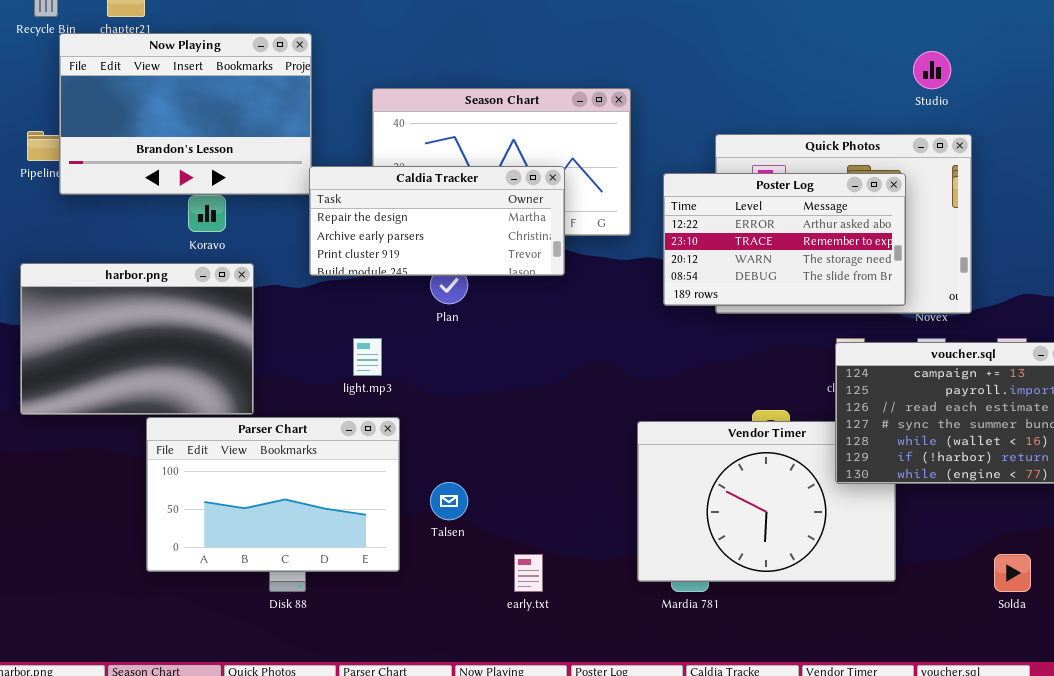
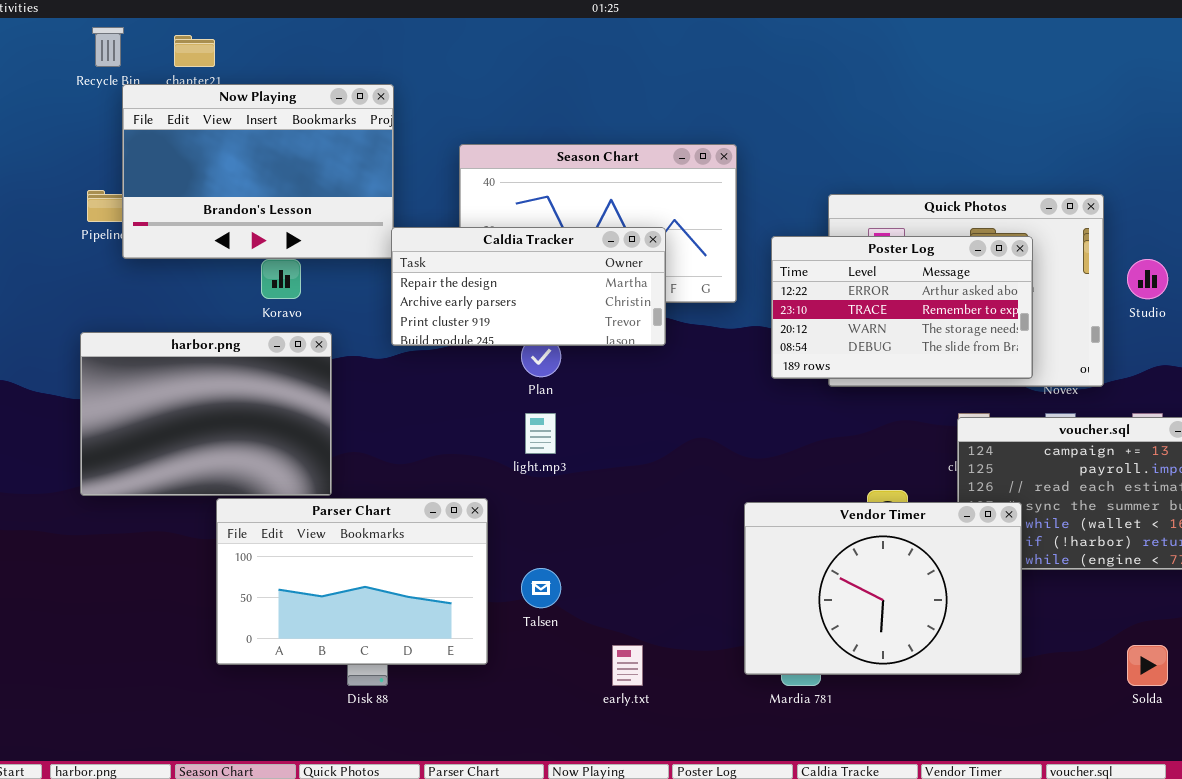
Studio: [913,51,951,89] -> [1127,259,1168,299], moved
light.mp3: [353,338,382,376] -> [525,413,556,454], moved
Vendor Timer: [637,421,896,582] -> [744,502,1022,675], raised

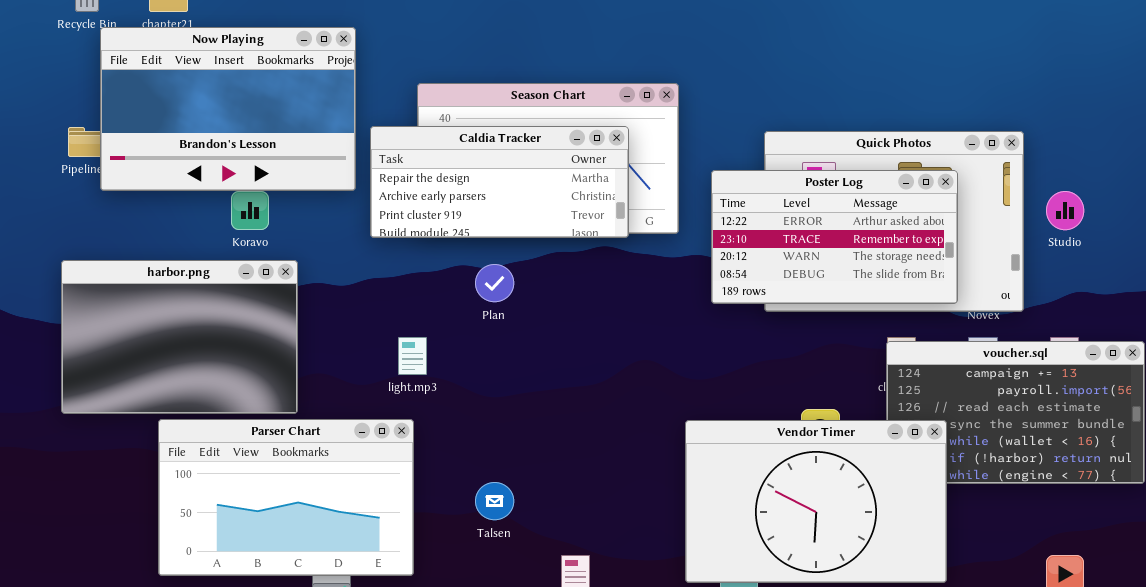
Caldia Tracker: [391,227,666,346] -> [370,126,629,238], moved
light.mp3: [525,413,556,454] -> [398,337,427,375], moved
Parser Chart: [216,498,488,665] -> [158,419,414,576], moved

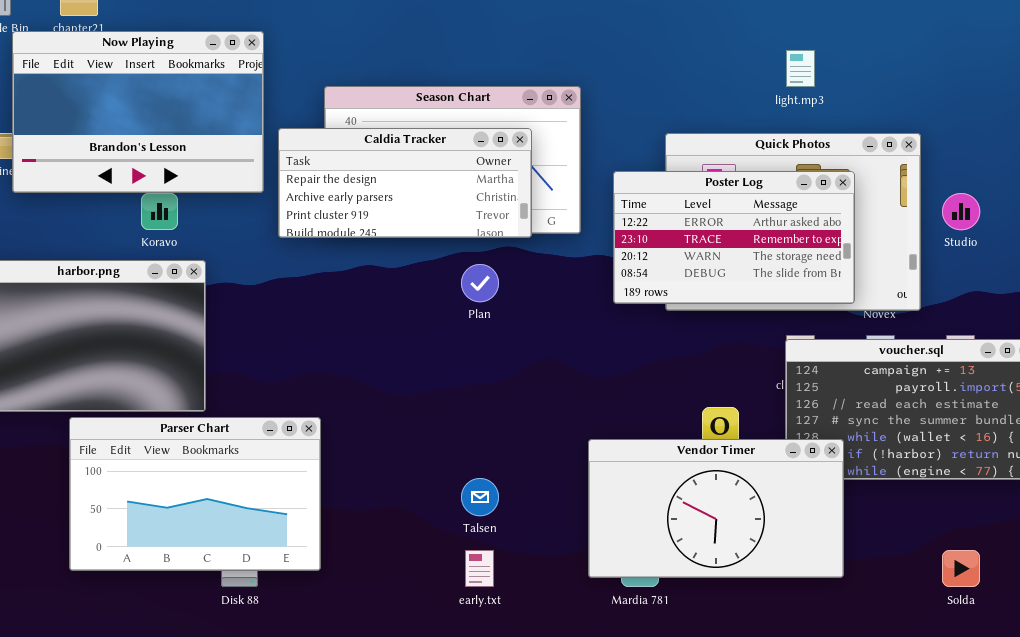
Plan: [475,264,514,302] -> [461,264,499,302], moved
light.mp3: [398,337,427,375] -> [786,50,815,87], moved
Vendor Timer: [685,420,947,583] -> [588,439,844,578], resized
Talsen: [475,482,514,520] -> [461,478,499,516], moved

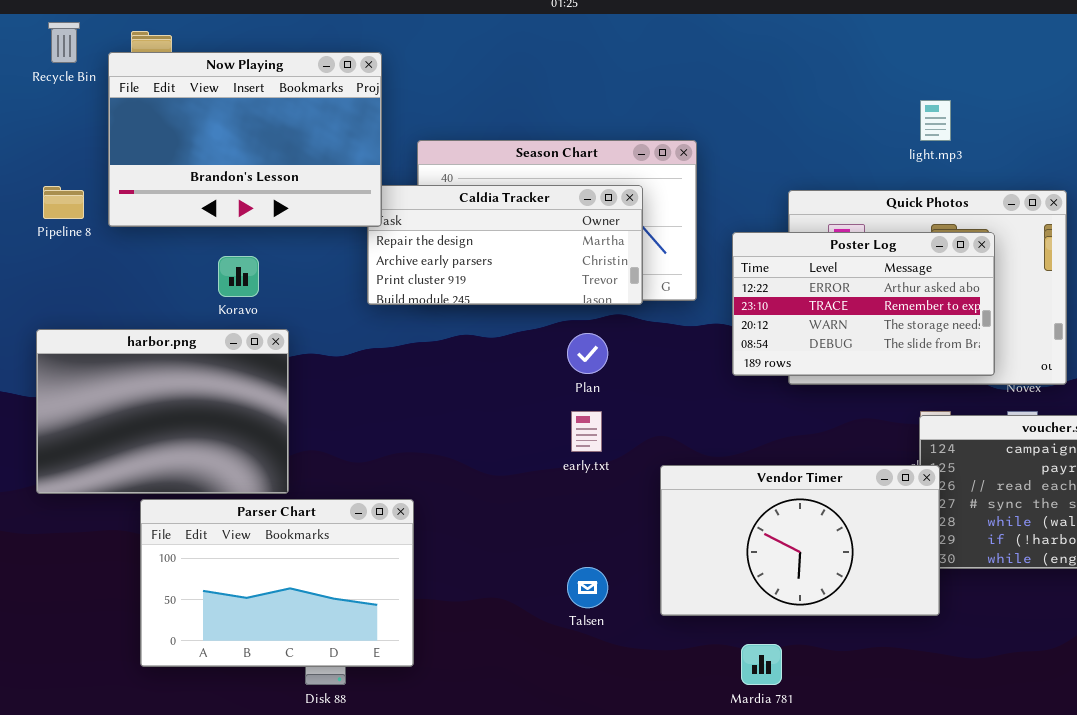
Now Playing: [12,31,264,193] -> [108,52,382,227], moved
Vendor Timer: [588,439,844,578] -> [660,465,940,616], moved
early.txt: [465,550,494,587] -> [571,411,602,452], moved

